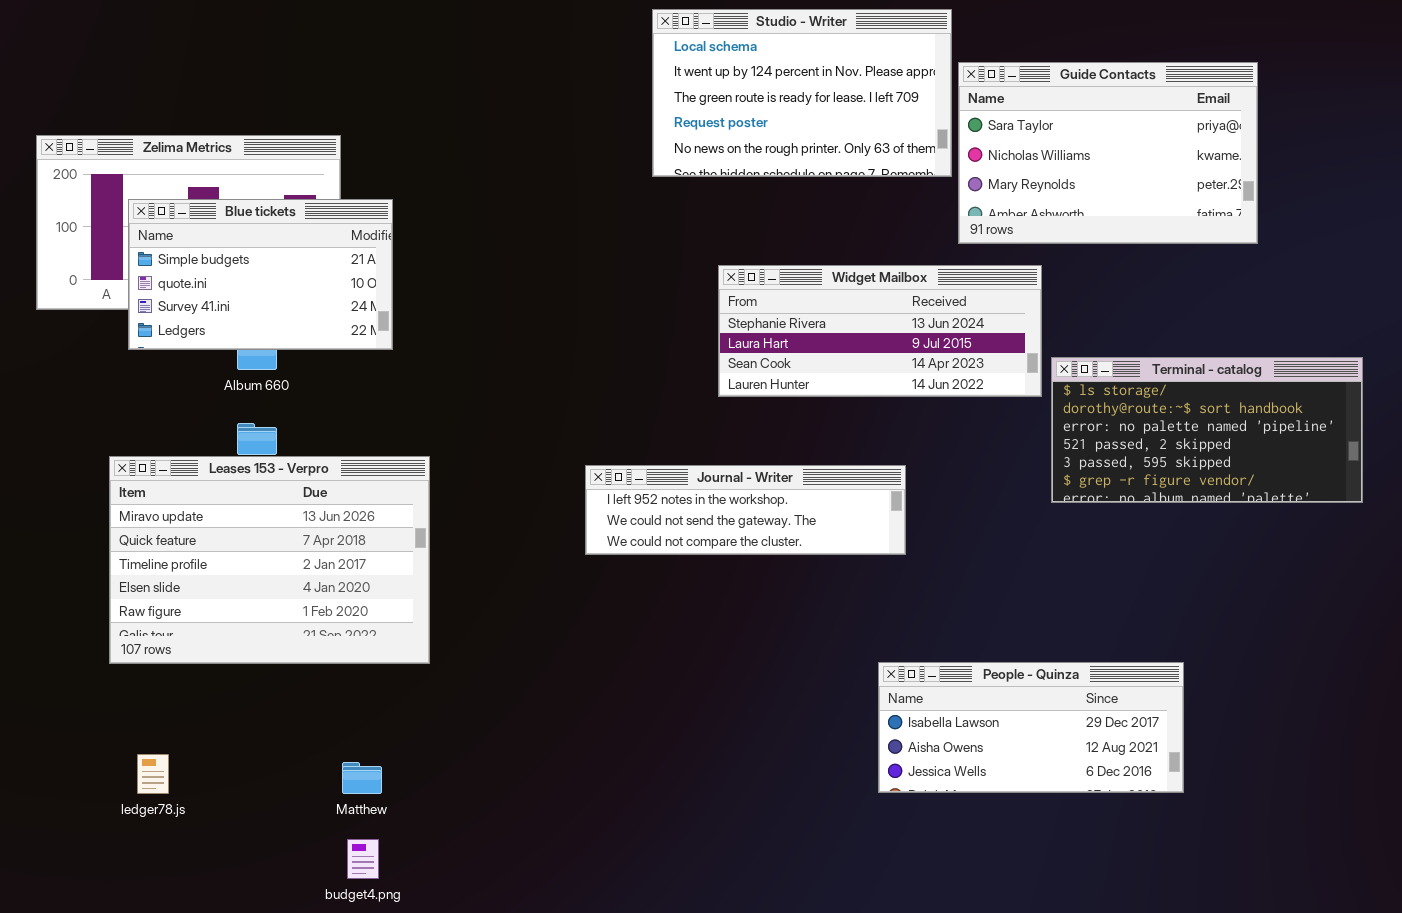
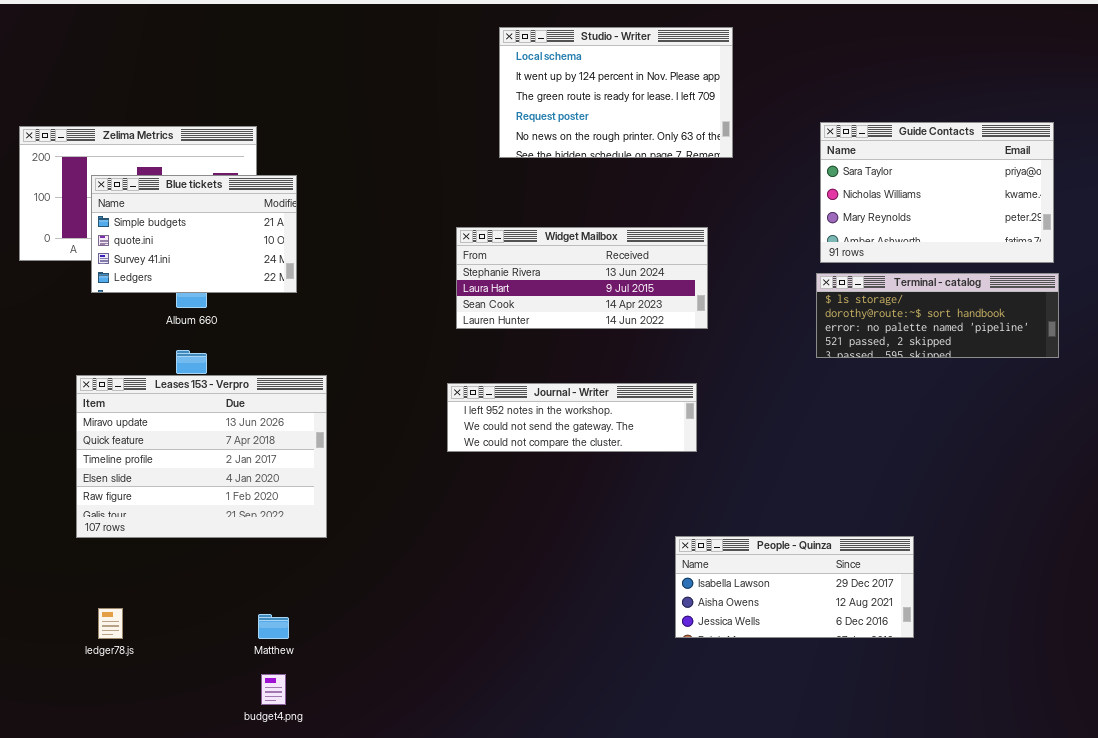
Guide Contacts: [958,62,1258,244] -> [820,122,1054,263], moved
Widget Mailbox: [718,265,1042,397] -> [456,227,708,329], moved
Terminal - catalog: [1051,357,1363,503] -> [816,273,1059,358], moved, resized

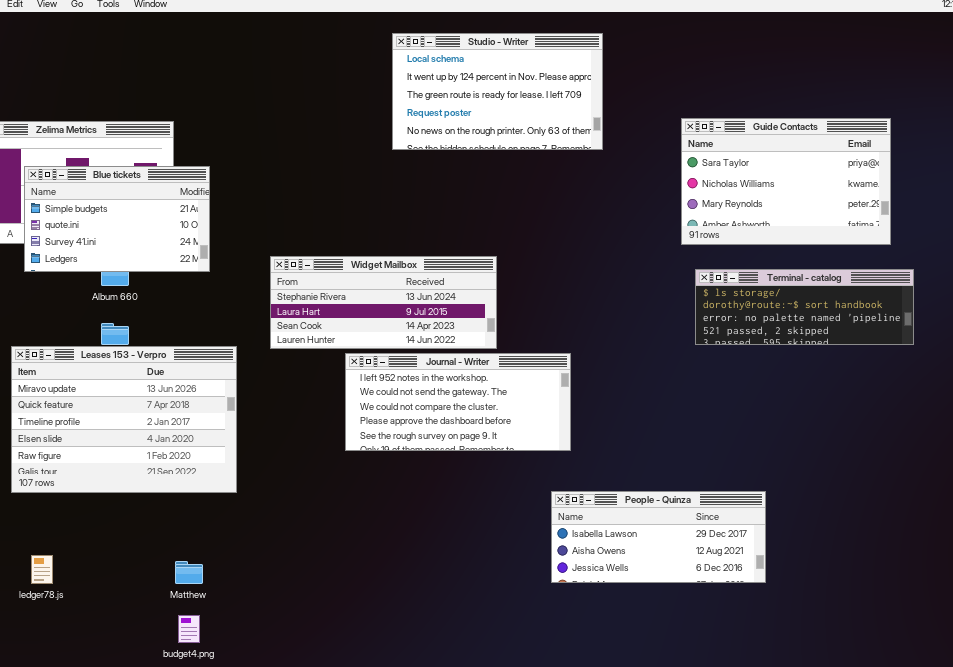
Widget Mailbox: [456,227,708,329] -> [270,256,497,349], moved
Terminal - catalog: [816,273,1059,358] -> [695,269,914,345], moved
Journal - Writer: [447,383,697,452] -> [345,353,571,451], resized

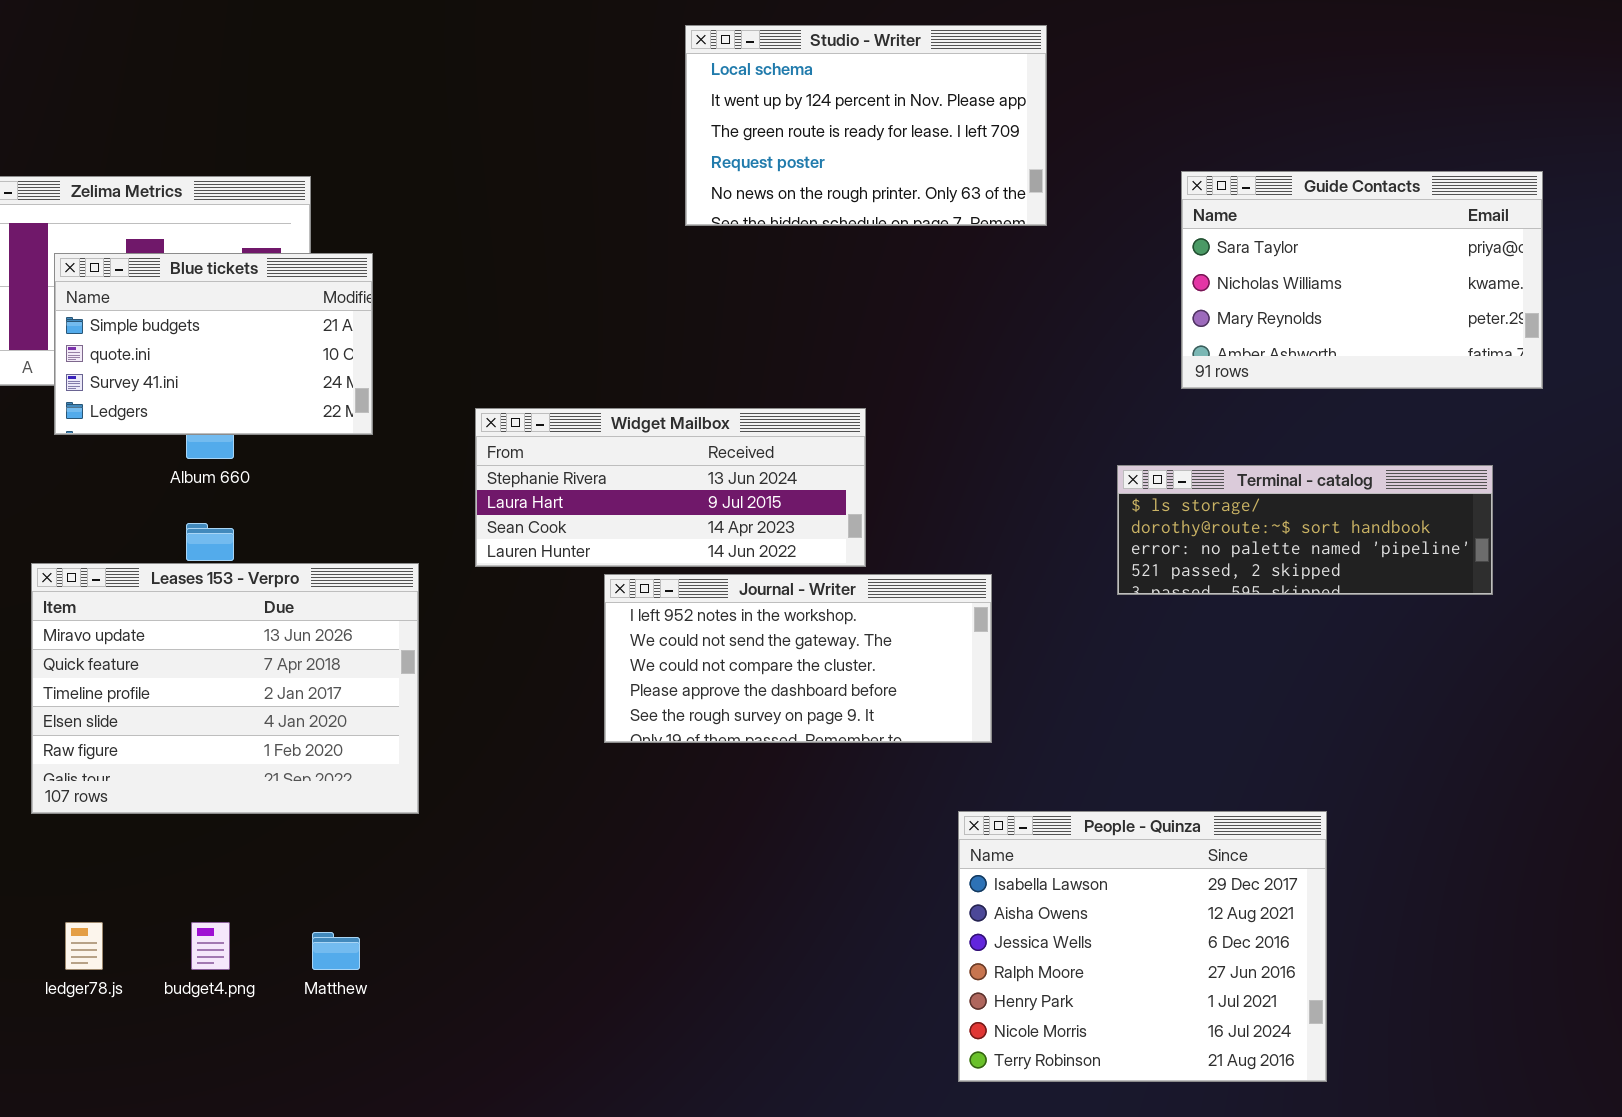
Terminal - catalog: [695,269,914,345] -> [1117,465,1493,595], moved
People - Quinza: [551,491,766,583] -> [958,811,1327,1082], resized
budget4.png: [178,615,200,643] -> [191,922,230,970], moved

